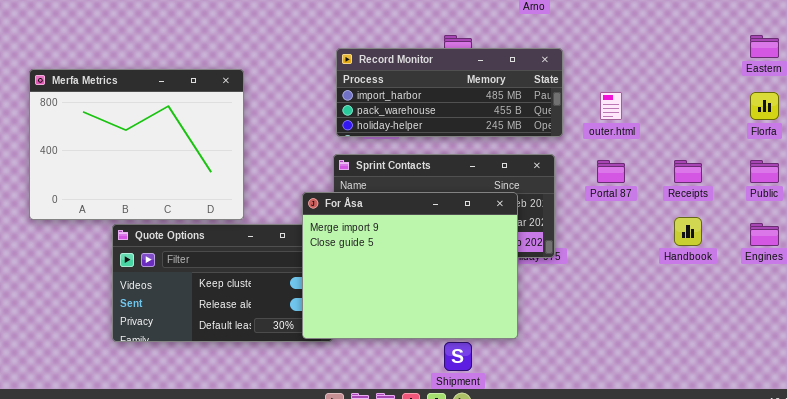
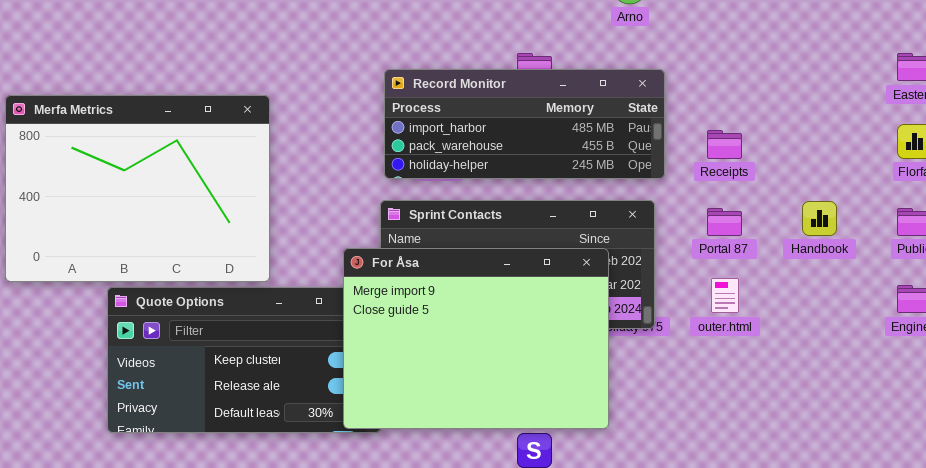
outer.html: [600,92,622,120] -> [711,278,739,313], moved
Receipts: [674,160,702,183] -> [707,130,742,159], moved
Handbook: [674,217,702,246] -> [802,201,837,236], moved

